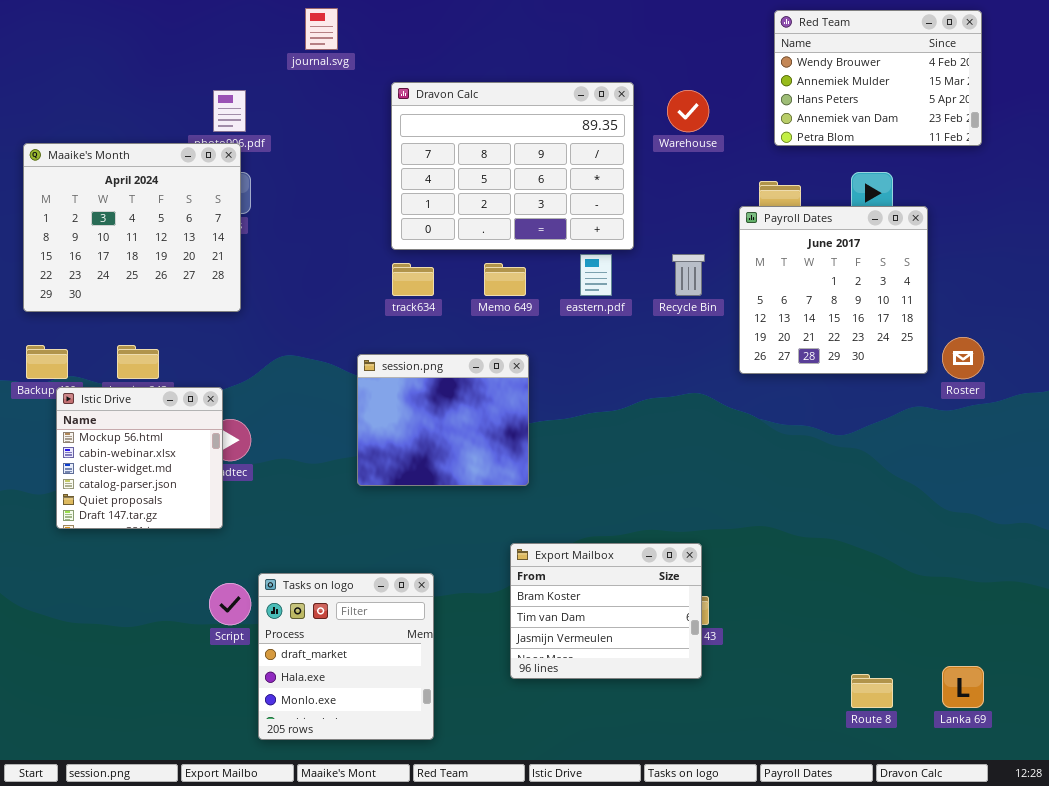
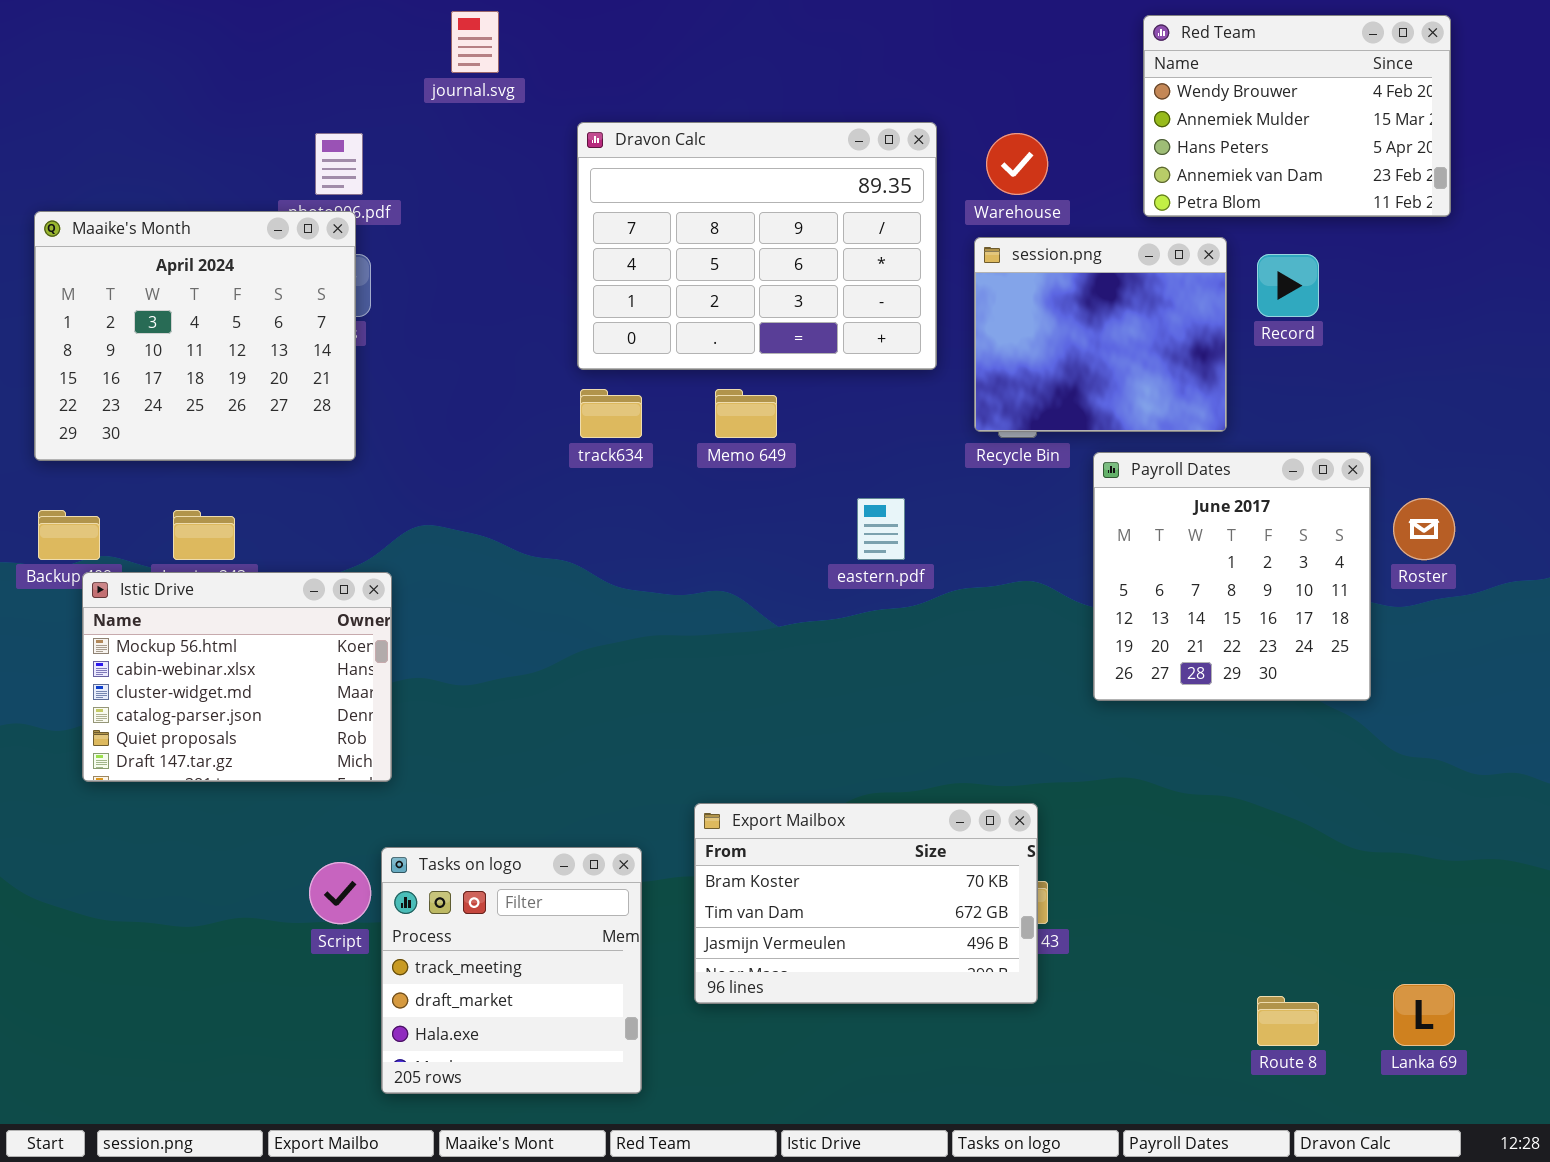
Payroll Dates: [739,206,928,374] -> [1093,452,1371,701], moved
eastern.pdf: [580,254,612,296] -> [857,498,905,560], moved
session.png: [357,354,529,486] -> [974,237,1227,432], moved
Istic Drive: [56,387,223,529] -> [82,572,392,782], resized
Export Mailbox: [510,543,702,679] -> [694,803,1038,1004], resized
Tasks on logo: [258,573,434,740] -> [381,847,642,1094], scrolled up 1 row

